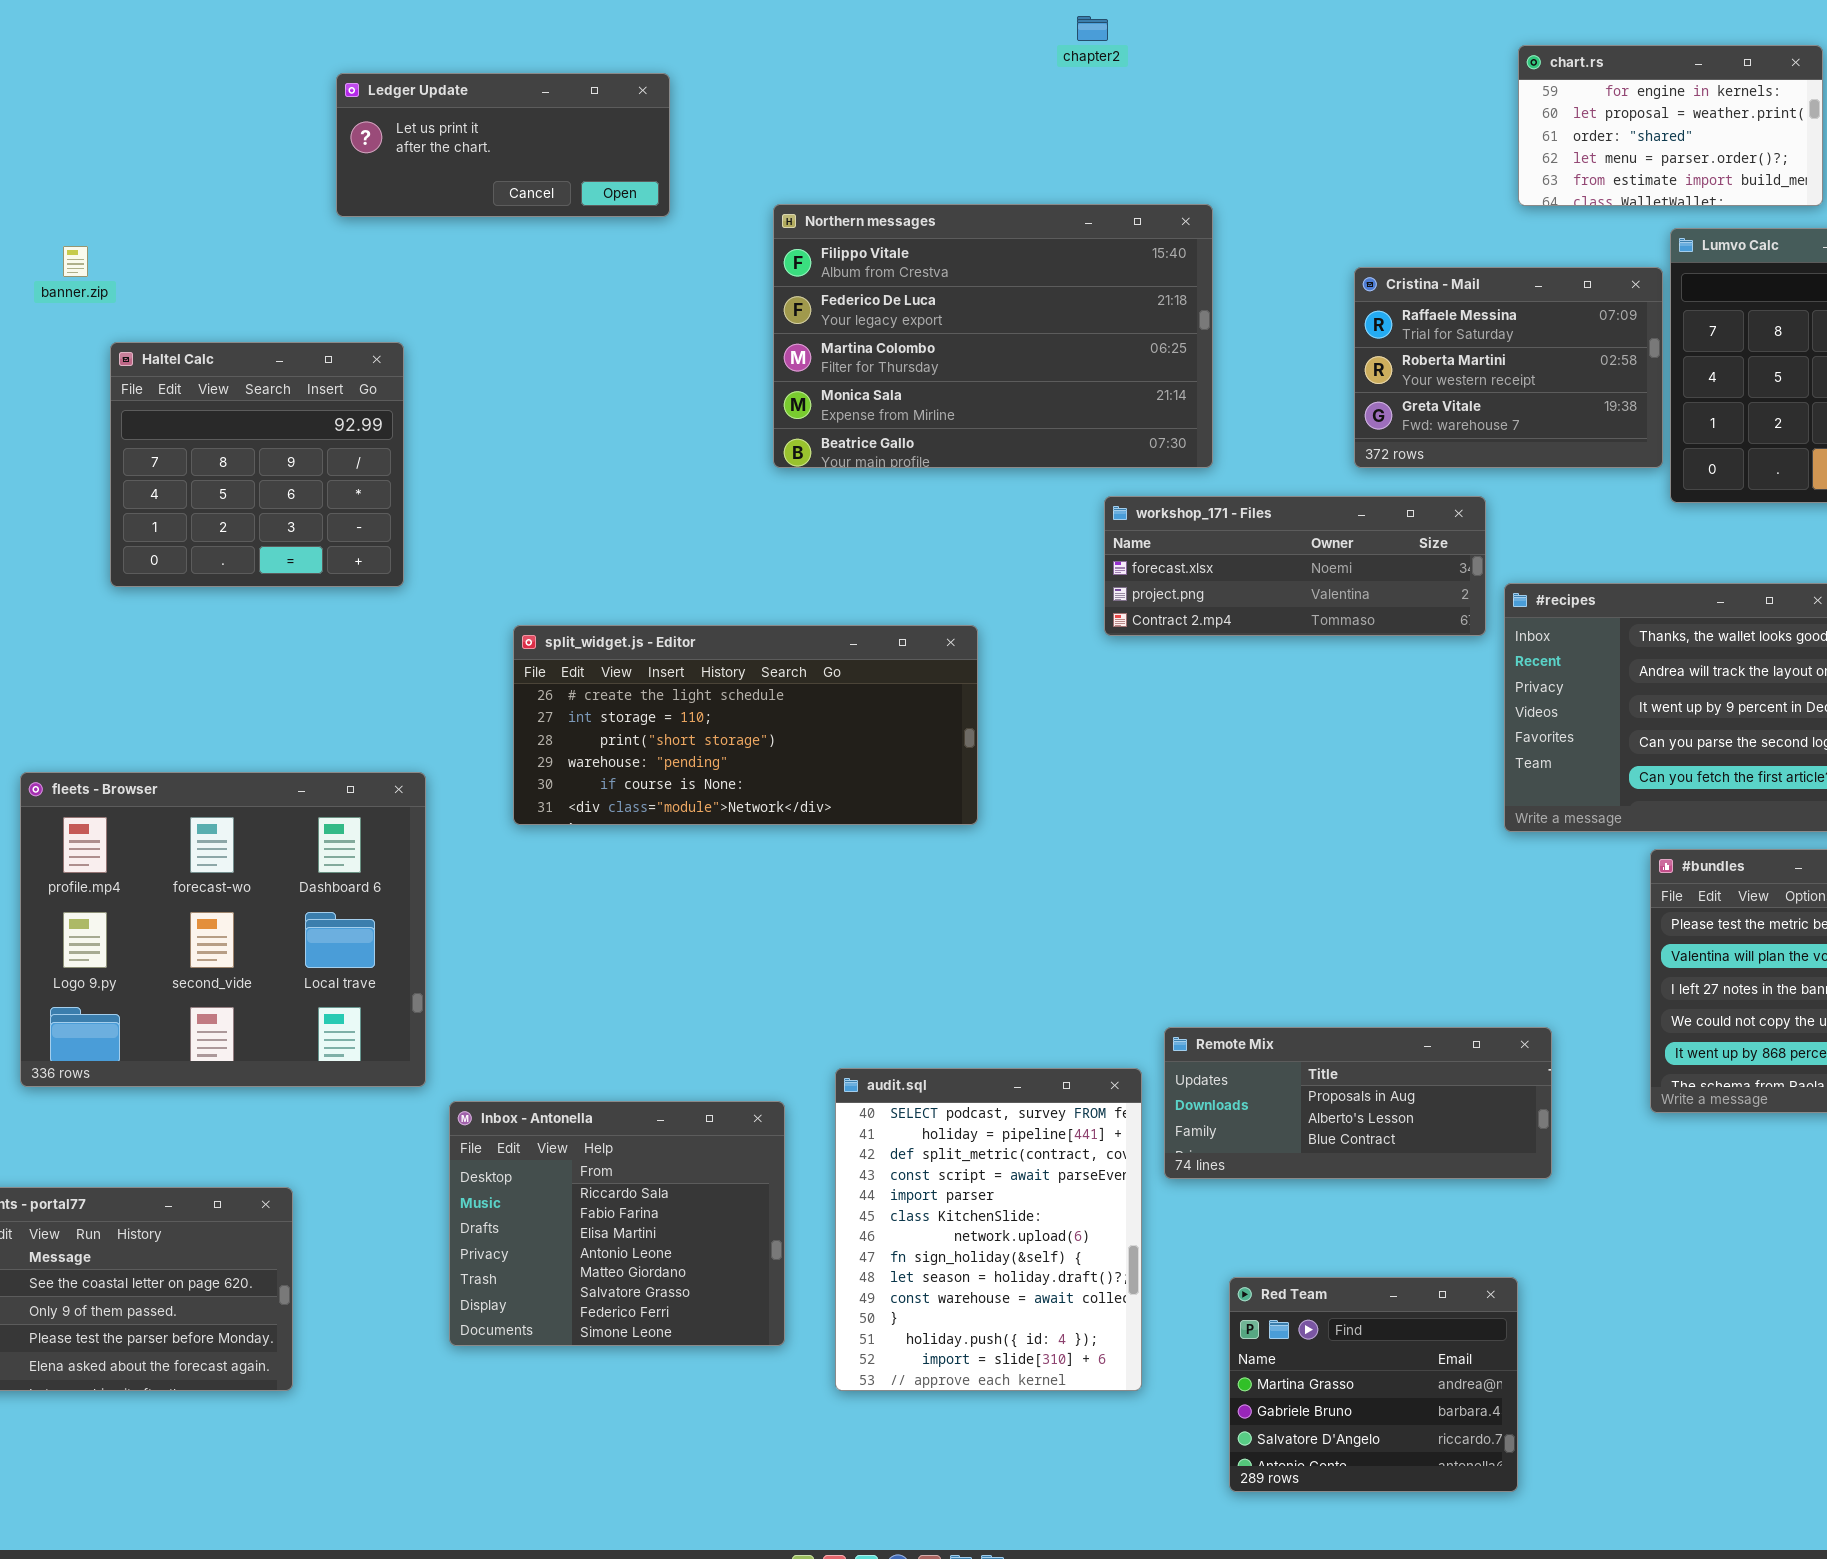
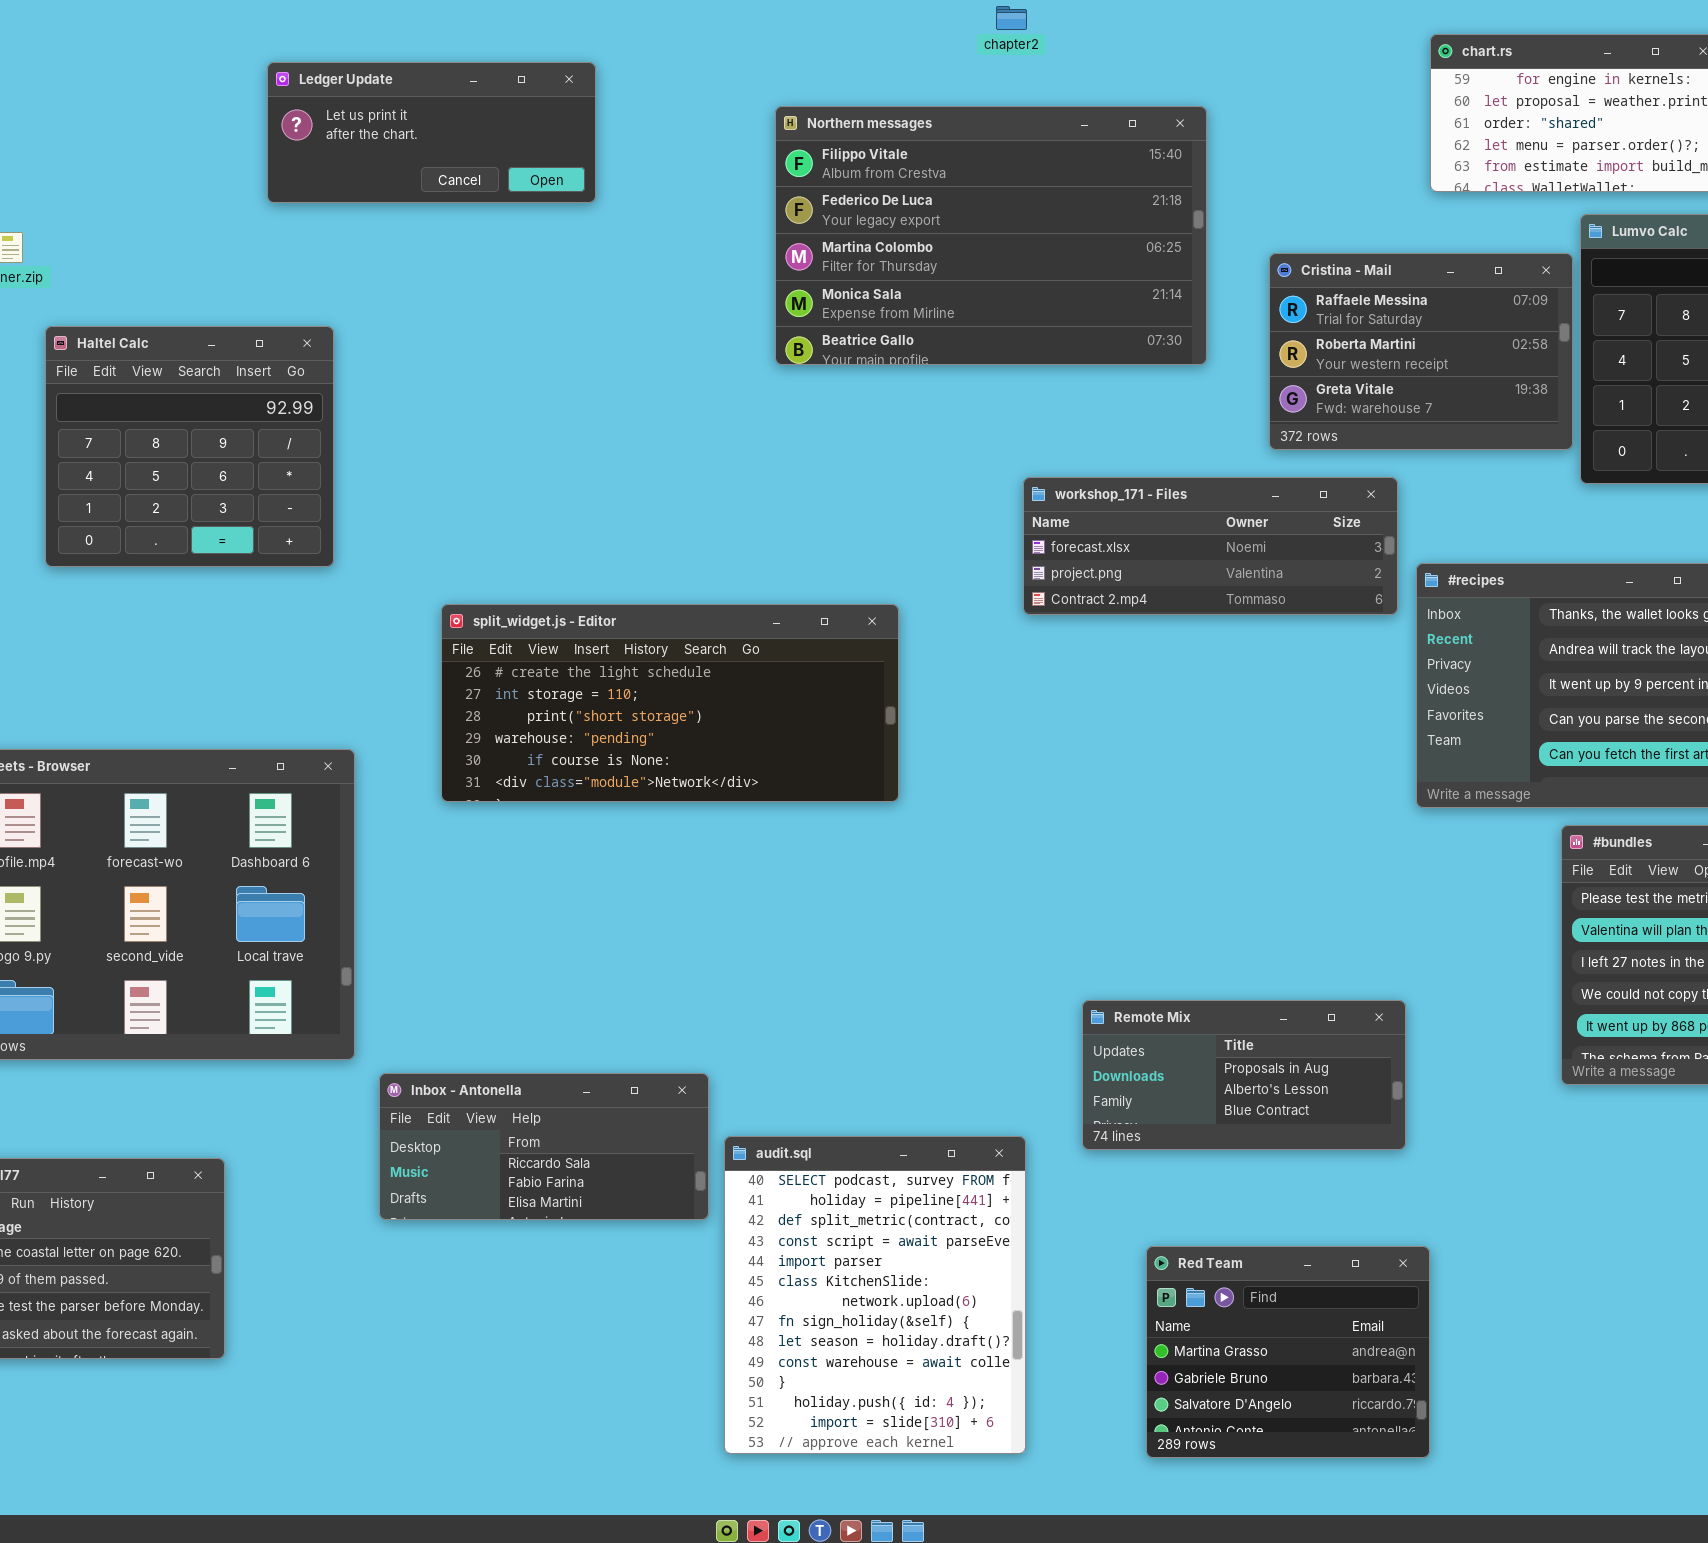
Northern messages: [773,204,1213,468] -> [775,106,1207,365], moved
Remote Mix: [1164,1027,1552,1179] -> [1082,1000,1406,1150], resized
audit.sql: [835,1068,1142,1391] -> [724,1136,1026,1454], moved
Inbox - Antonella: [449,1101,785,1346] -> [379,1073,709,1220], resized

